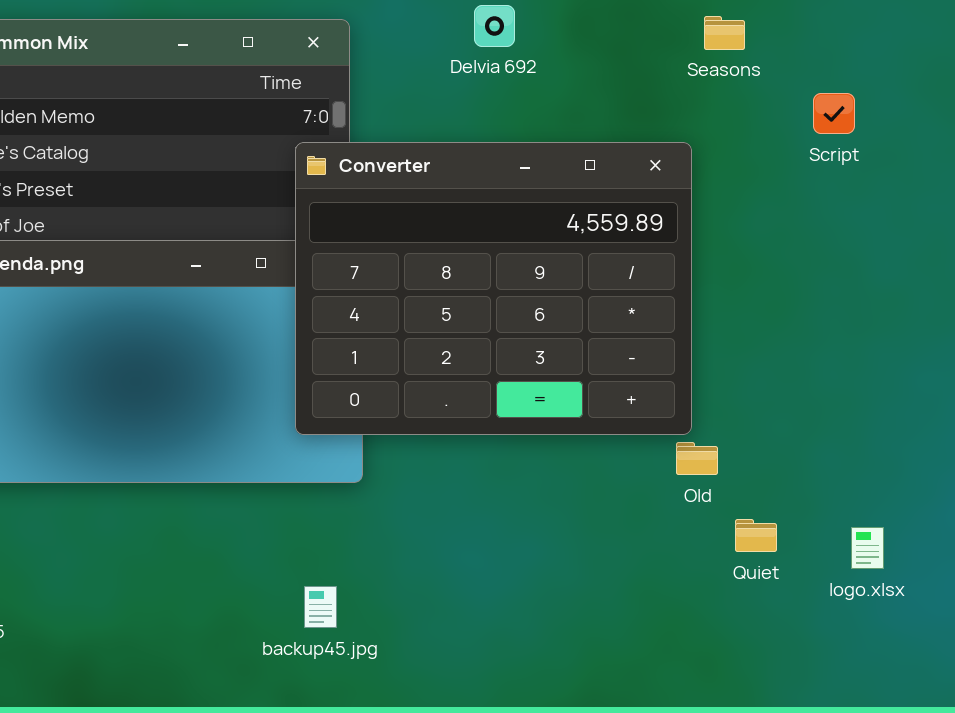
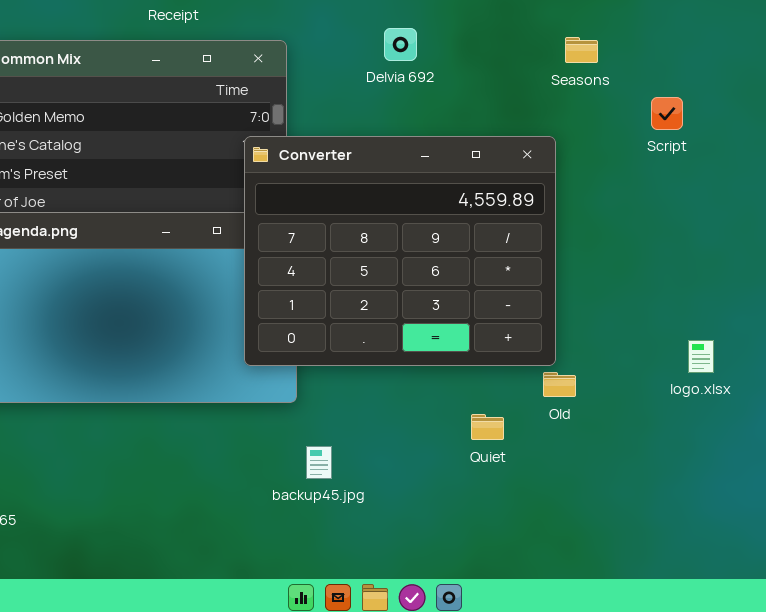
Quiet: [735,519,777,552] -> [471,414,504,440], moved
logo.xlsx: [851,527,884,569] -> [688,340,714,373], moved
backup45.jpg: [304,586,337,628] -> [306,446,332,479], moved

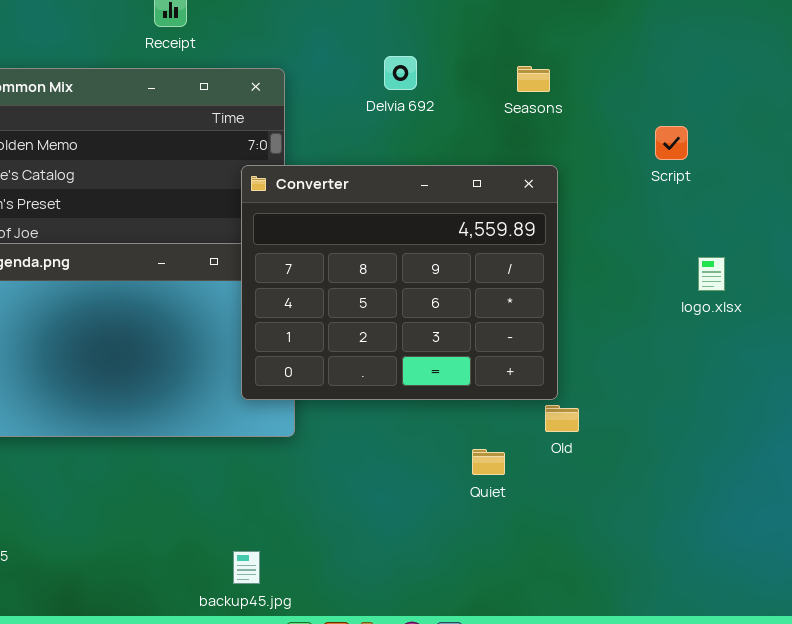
Seasons: [565,37,598,63] -> [517,66,550,92], moved
logo.xlsx: [688,340,714,373] -> [698,257,725,291], moved
backup45.jpg: [306,446,332,479] -> [233,551,260,584], moved

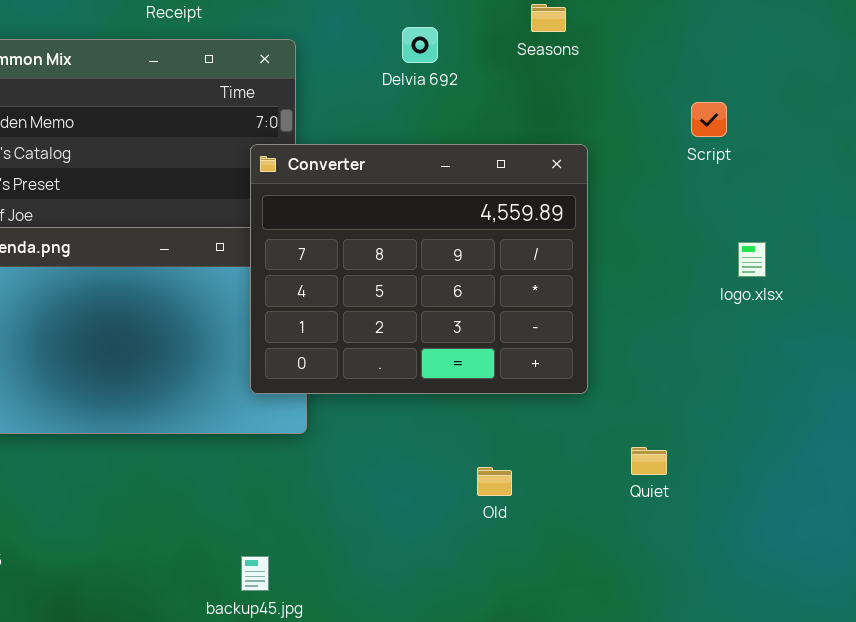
Seasons: [517,66,550,92] -> [531,4,566,32], moved
Old: [545,405,579,432] -> [477,467,512,496], moved
Quiet: [472,449,505,475] -> [631,447,667,475], moved

